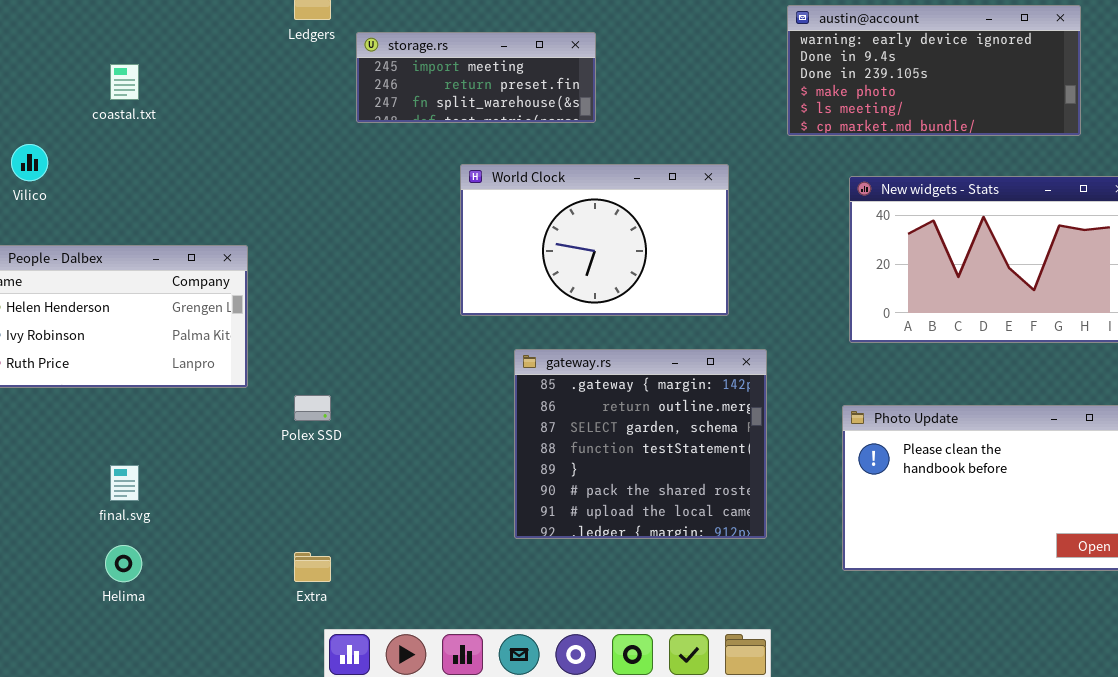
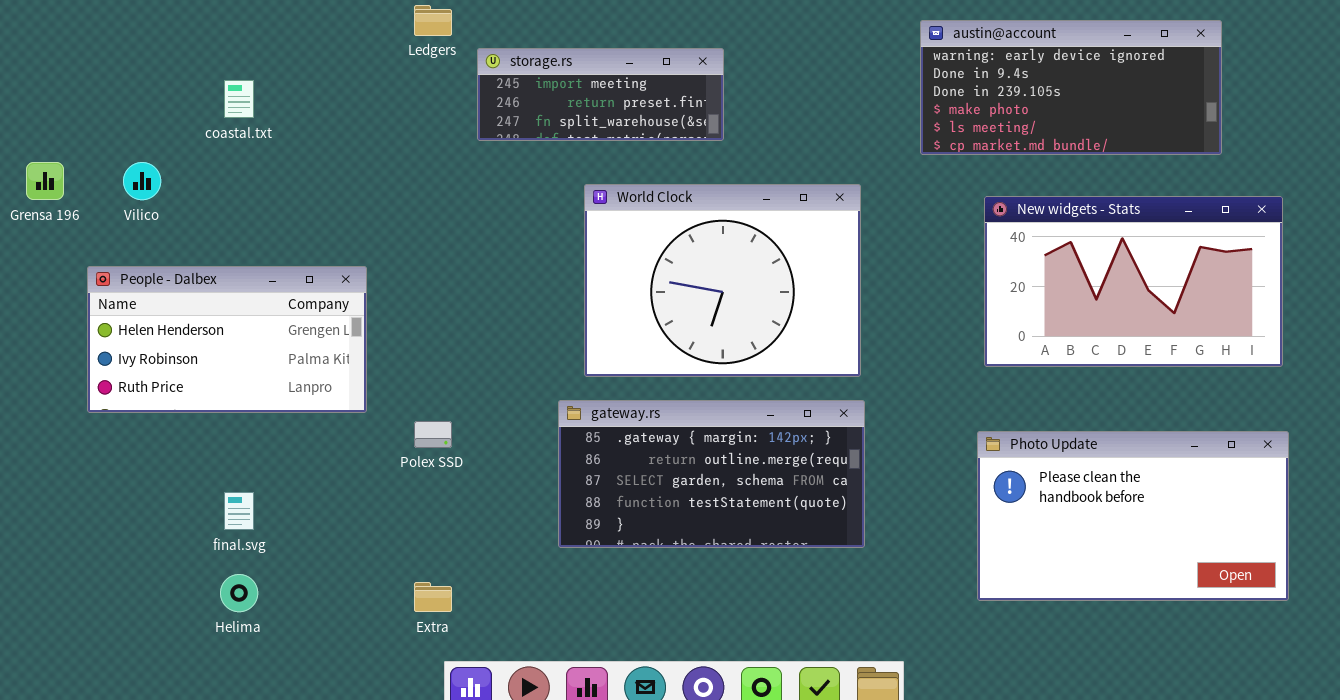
World Clock: [460,164,729,316] -> [584,184,861,377], resized
gateway.rs: [514,349,767,539] -> [558,400,865,548], moved, resized

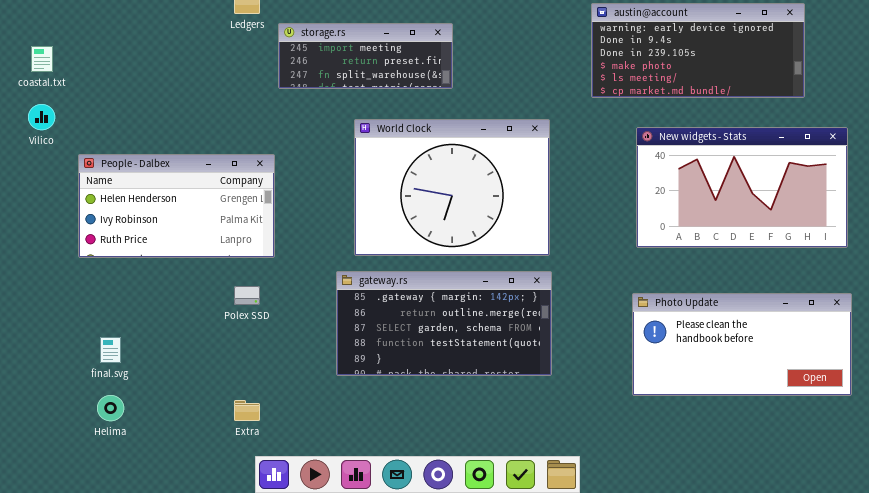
coastal.txt: [224,80,254,118] -> [31,46,53,72], moved
People - Dalbex: [87,266,367,413] -> [78,154,275,258], moved
Photo Update: [977,431,1289,601] -> [632,293,852,396], resized

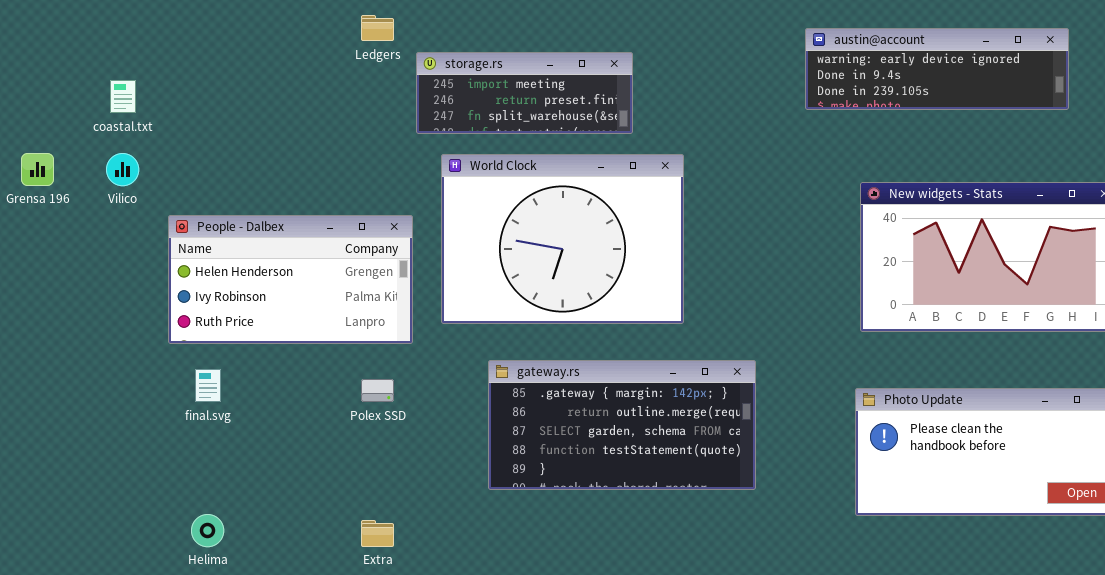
austin@account: [591,3,805,98] -> [805,28,1069,110], resized
World Clock: [354,119,550,256] -> [441,154,684,324], moved
final.svg: [100,337,121,363] -> [195,369,221,402], moved

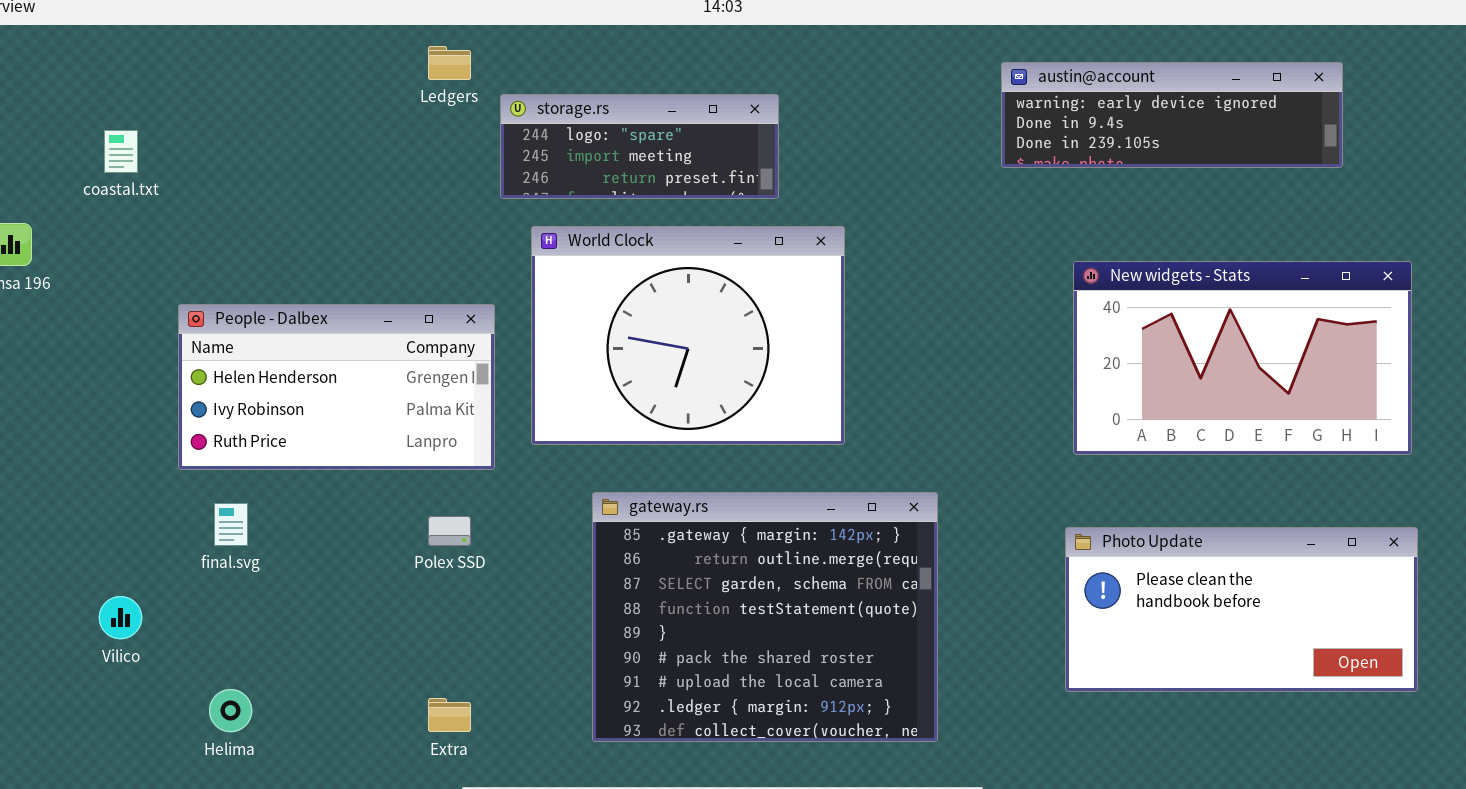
storage.rs: [416,52,633,134] -> [500,94,779,199], scrolled up 1 row
Vilico: [106,153,139,186] -> [99,596,142,639], moved
gateway.rs: [488,360,756,490] -> [592,492,938,742], resized

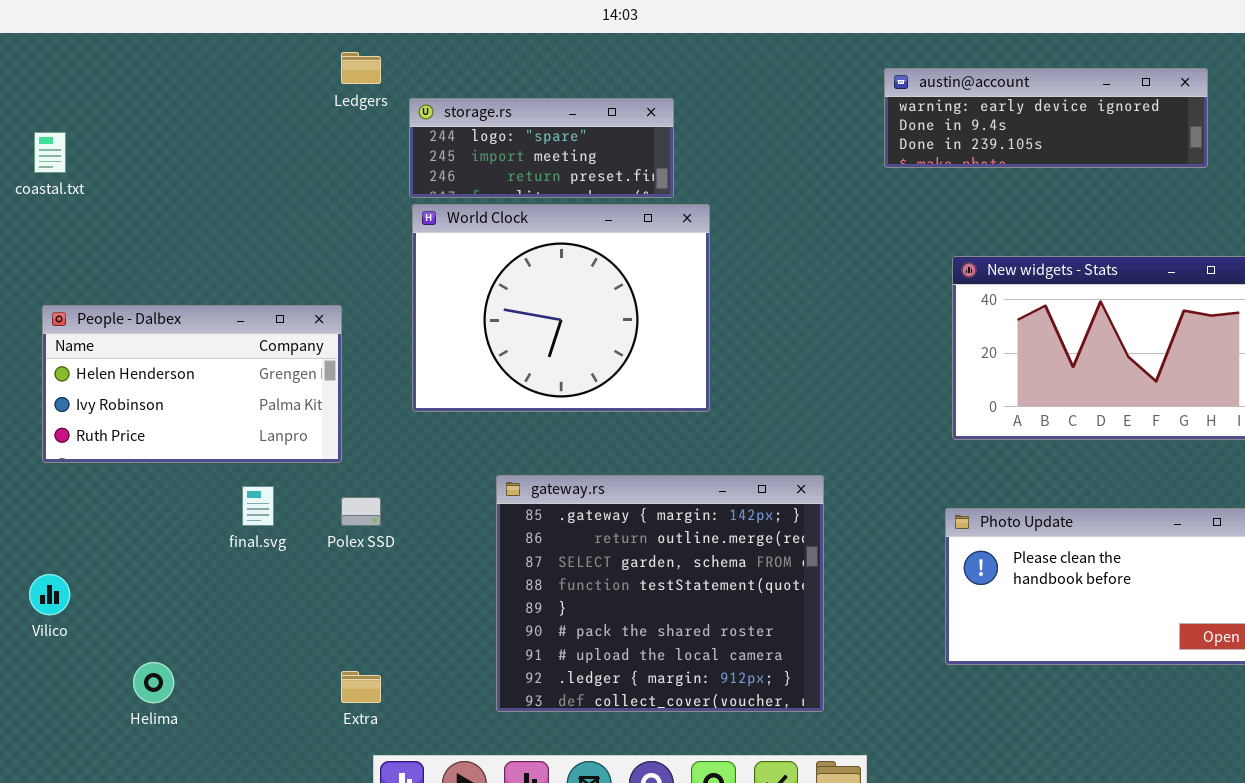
World Clock: [531,226,845,445] -> [412,204,710,412], moved
People - Dalbex: [178,304,495,470] -> [42,305,342,463], moved
final.svg: [214,503,248,546] -> [242,486,274,526], moved

